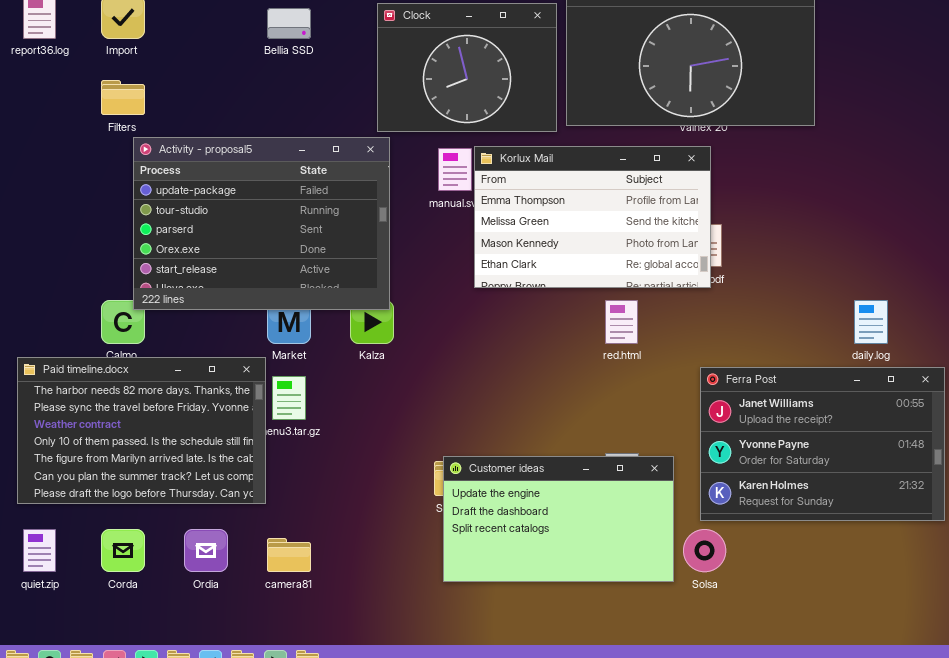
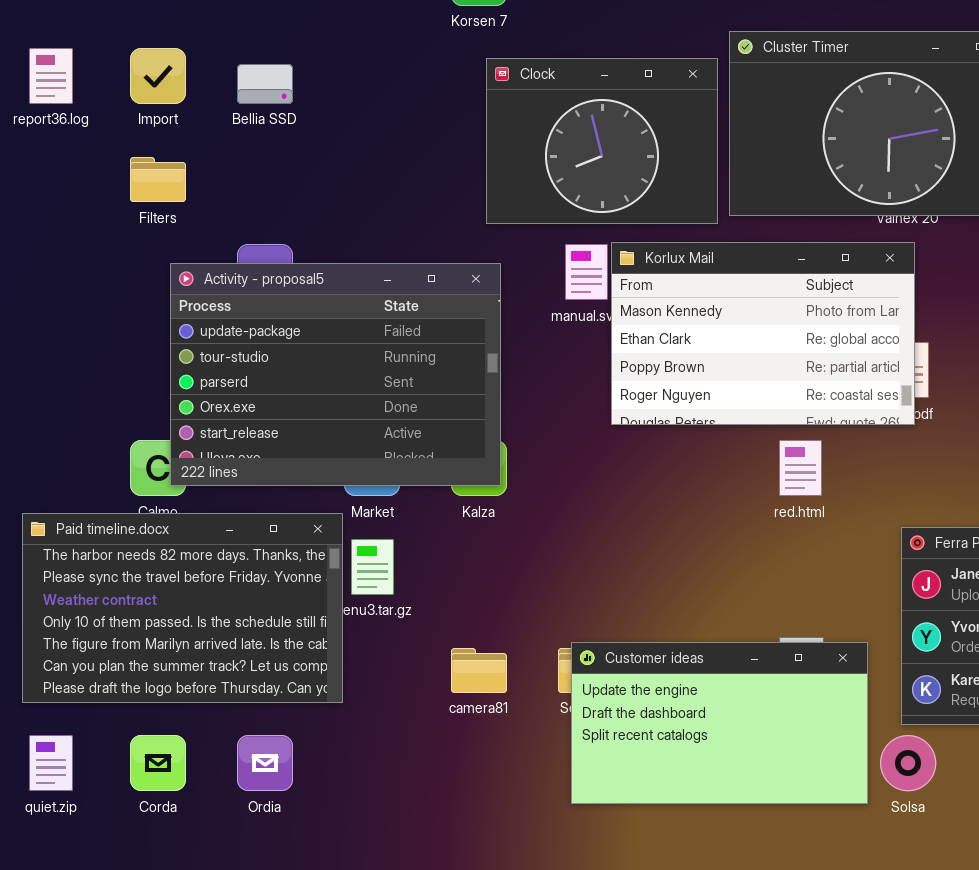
Bellia SSD: [267,8,311,39] -> [237,64,293,104], moved
Activity - proposal5: [133,137,390,310] -> [170,263,501,486], moved
Korlux Mail: [474,146,711,288] -> [611,242,915,425], scrolled down 2 rows
camera81: [267,538,311,572] -> [451,648,507,693], moved

